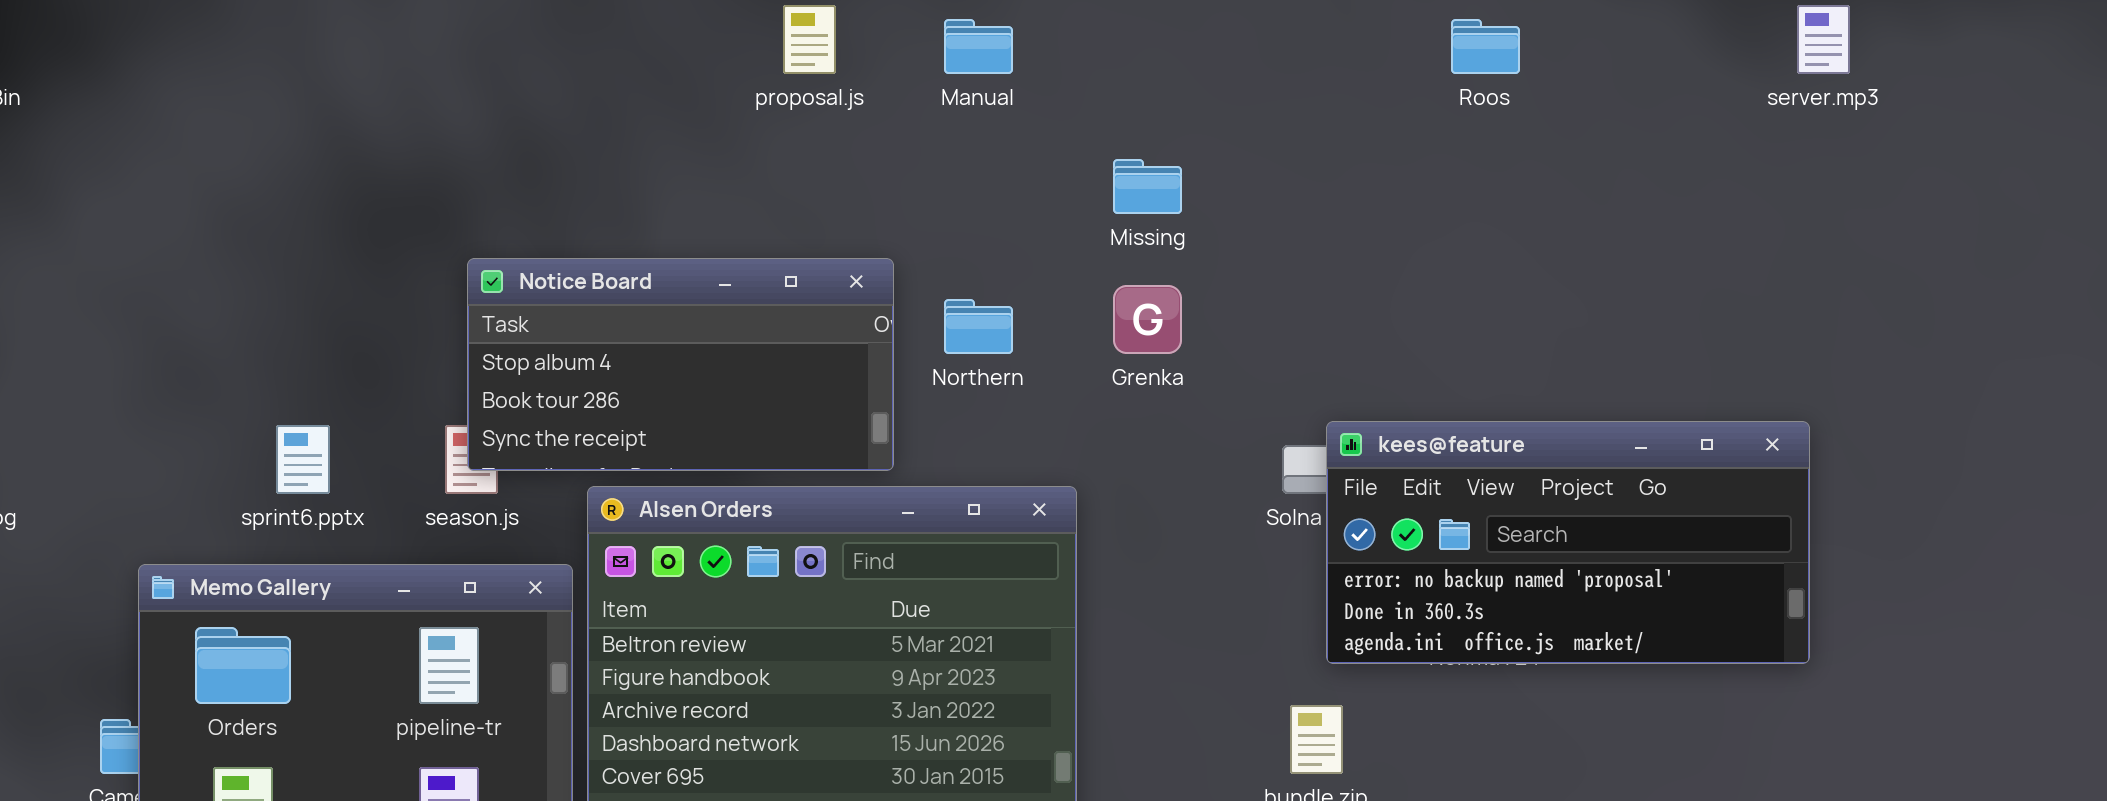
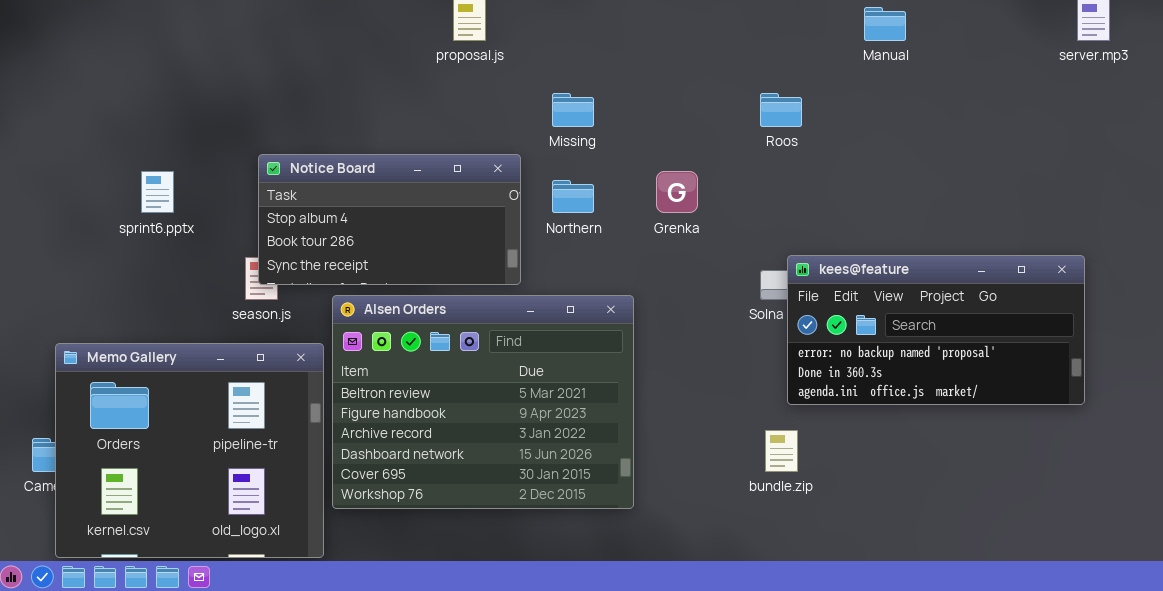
Manual: [944,19,1013,74] -> [864,7,906,41], moved
Roos: [1451,19,1520,74] -> [760,93,802,127], moved
Missing: [1113,159,1182,214] -> [552,93,594,127], moved
sprint6.pptx: [276,425,330,494] -> [141,171,174,213], moved

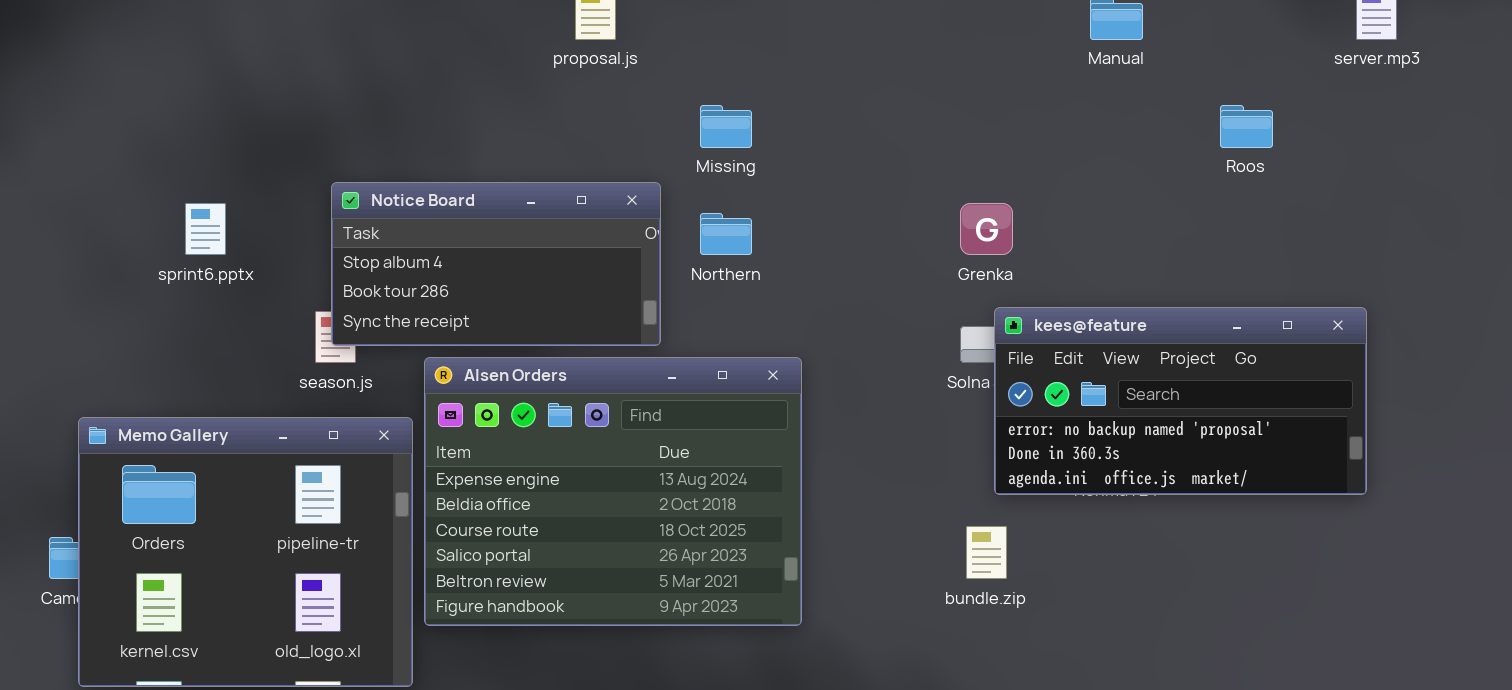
Roos: [760,93,802,127] -> [1220,105,1273,148], moved
Grenka: [656,171,698,213] -> [960,203,1013,255], moved
Alsen Orders: [332,295,634,509] -> [424,357,802,626], scrolled up 4 rows

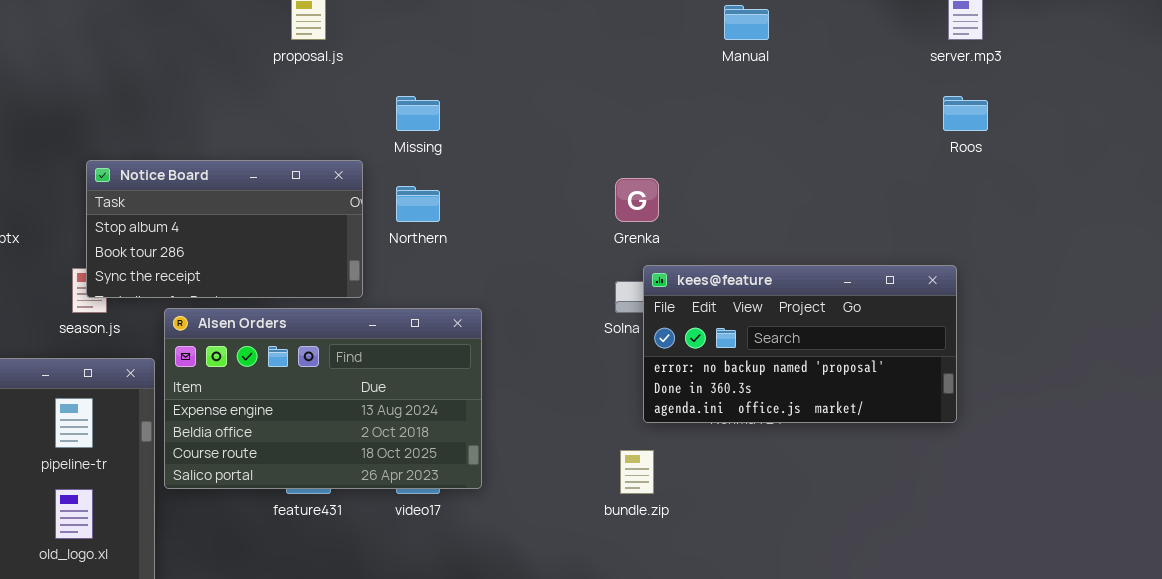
Roos: [1220,105,1273,148] -> [943,96,988,131], moved
Alsen Orders: [424,357,802,626] -> [164,308,482,489], resized

